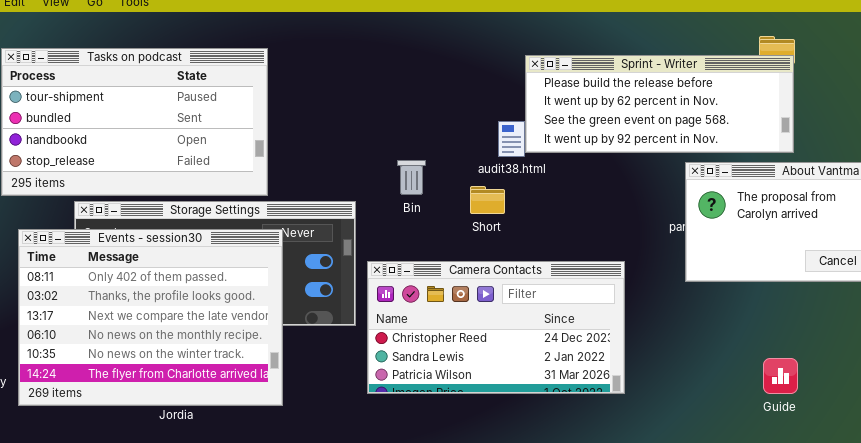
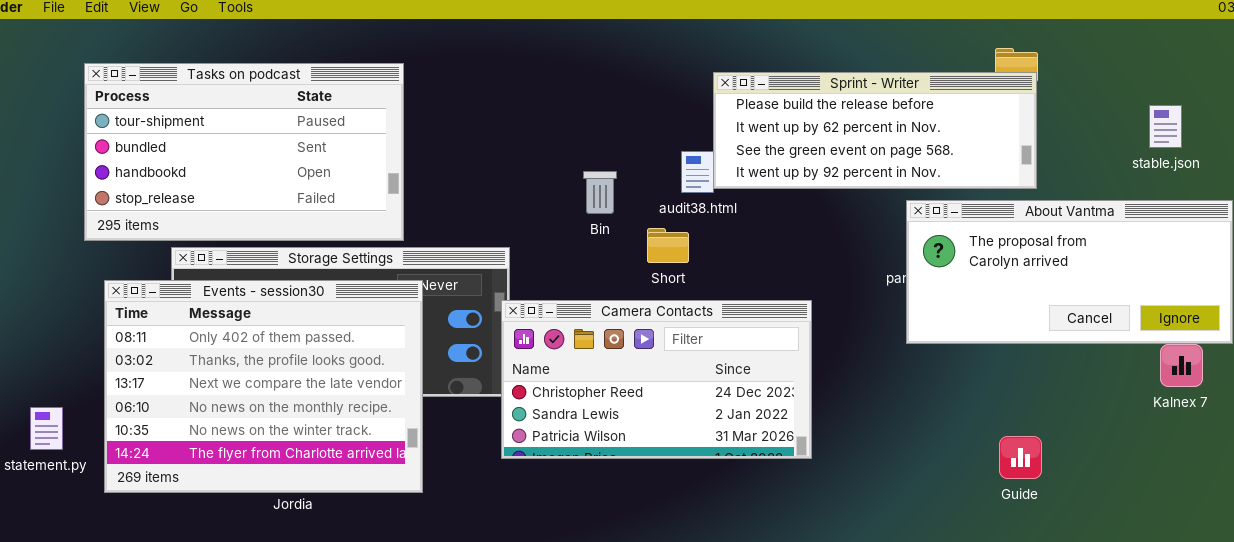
Bin: [397,160,426,195] -> [583,171,617,214], moved
Camera Contacts: [367,261,625,394] -> [501,300,812,459], moved

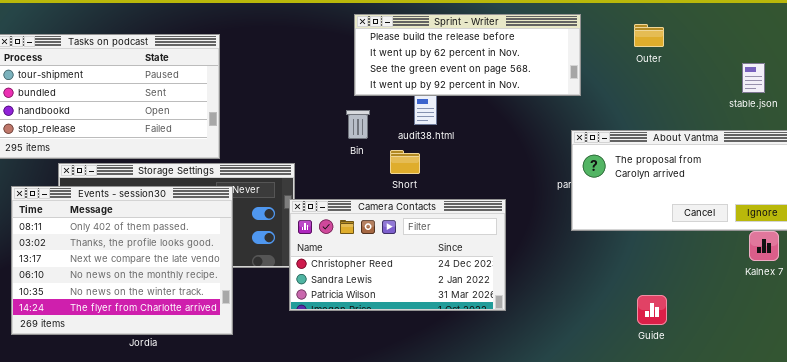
Sprint - Writer: [713,72,1037,189] -> [354,14,581,96], moved

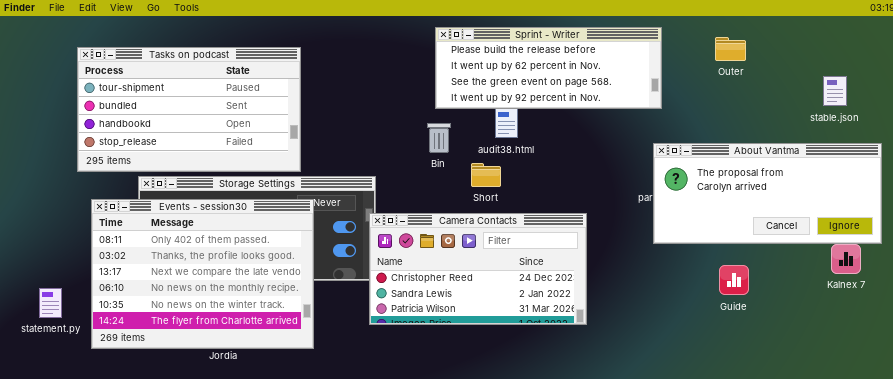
Guide: [637,295,667,325] -> [719,265,749,295], moved

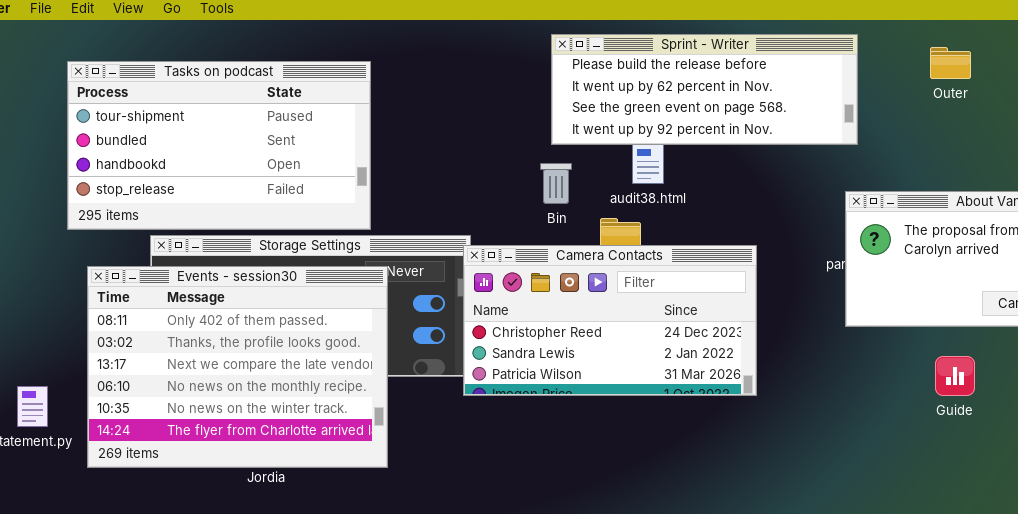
Camera Contacts: [369,213,587,325] -> [463,245,757,396], moved

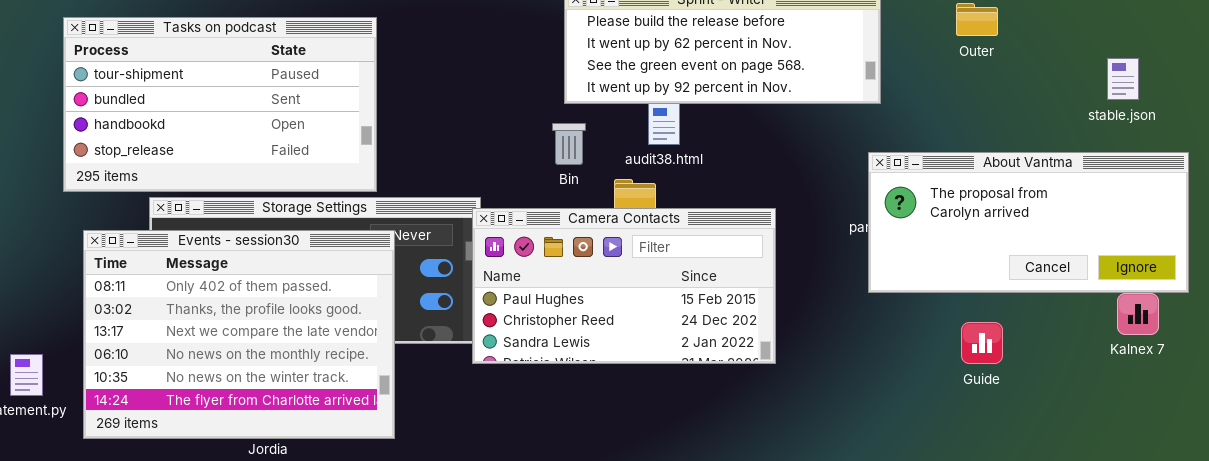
Camera Contacts: [463,245,757,396] -> [472,208,776,364], scrolled up 1 row

